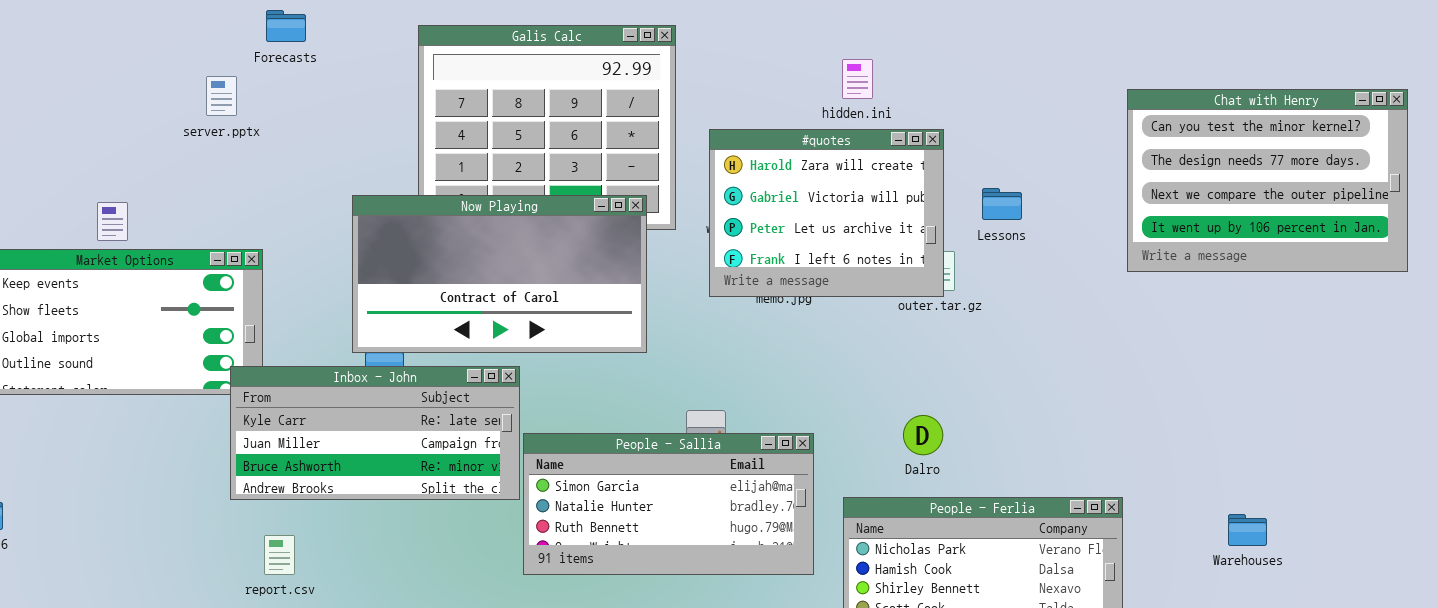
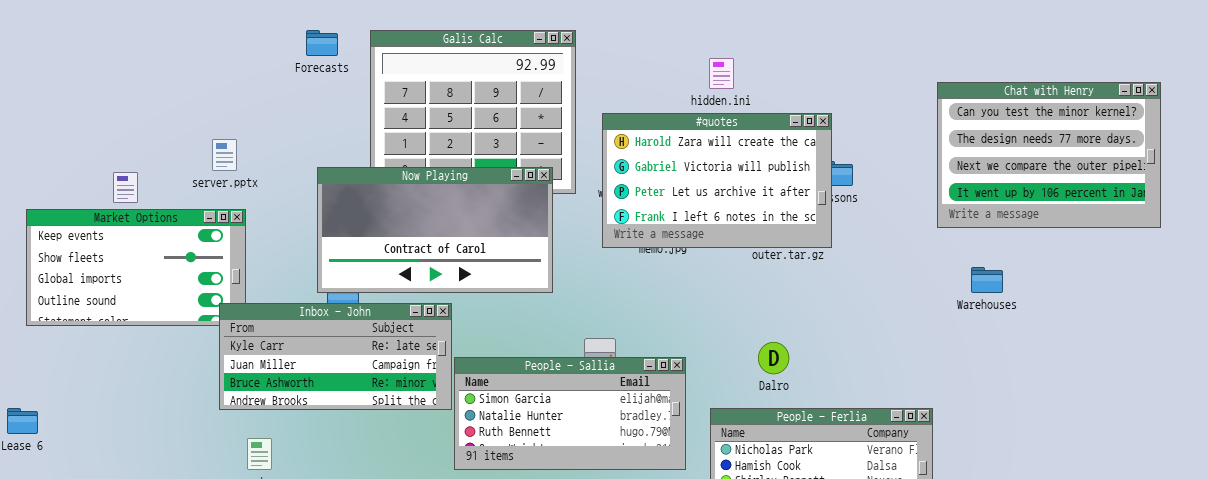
Forecasts: [266,10,306,42] -> [306,30,338,56], moved
server.pptx: [206,76,237,116] -> [212,139,237,171], moved
#quotes: [709,129,944,297] -> [602,113,832,248], resized
Warehouses: [1228,514,1267,546] -> [971,267,1003,293], moved

